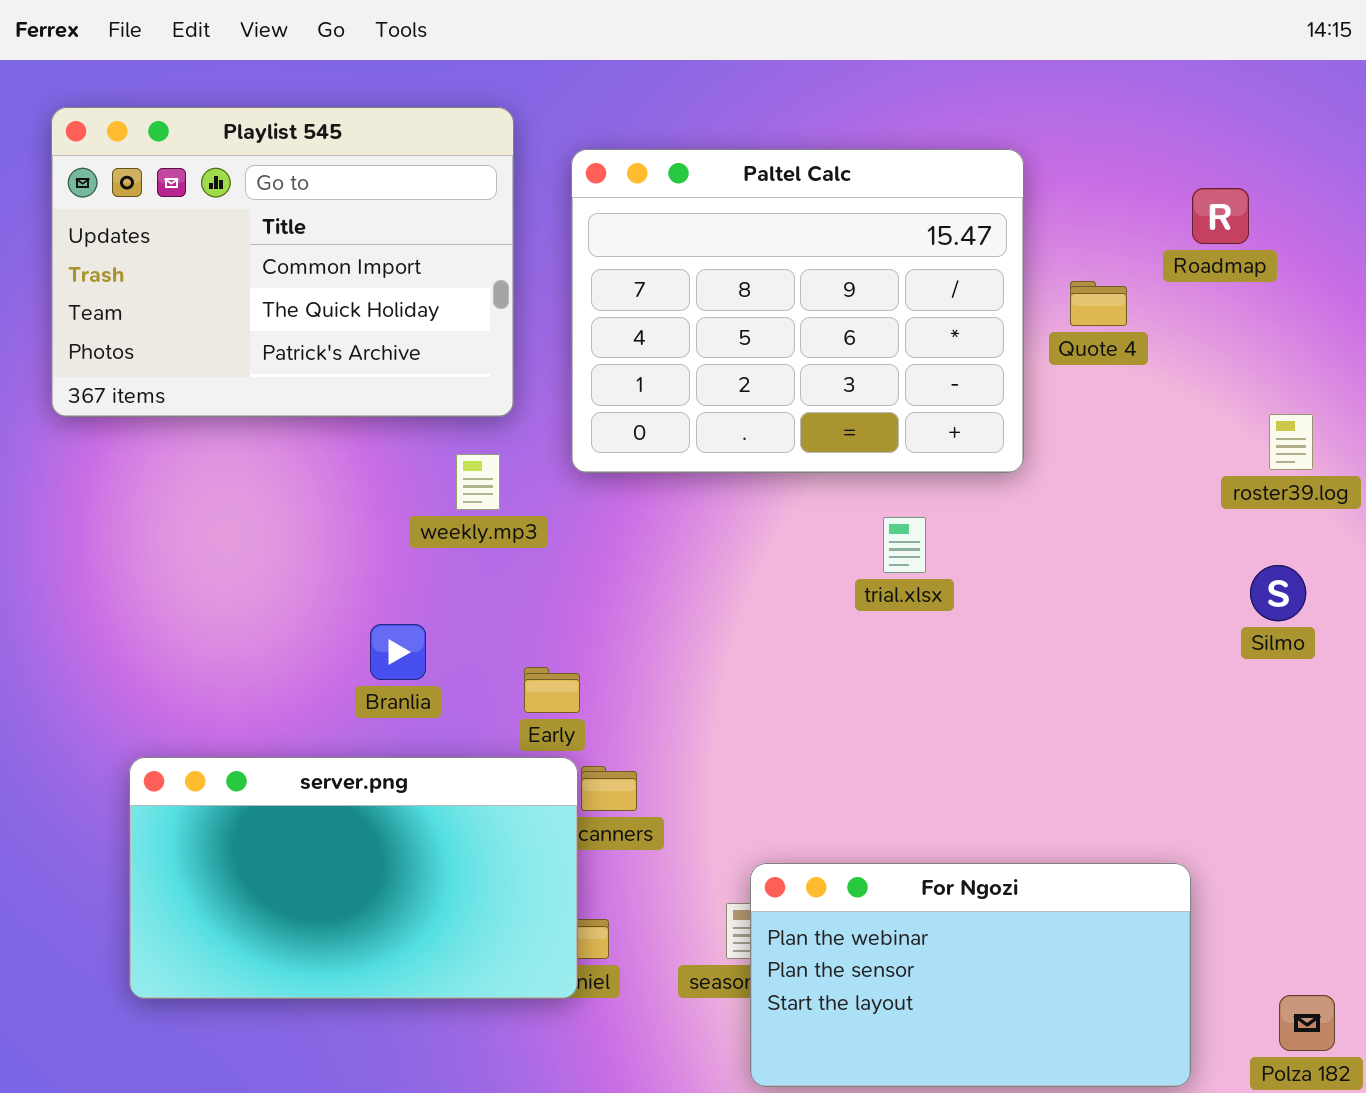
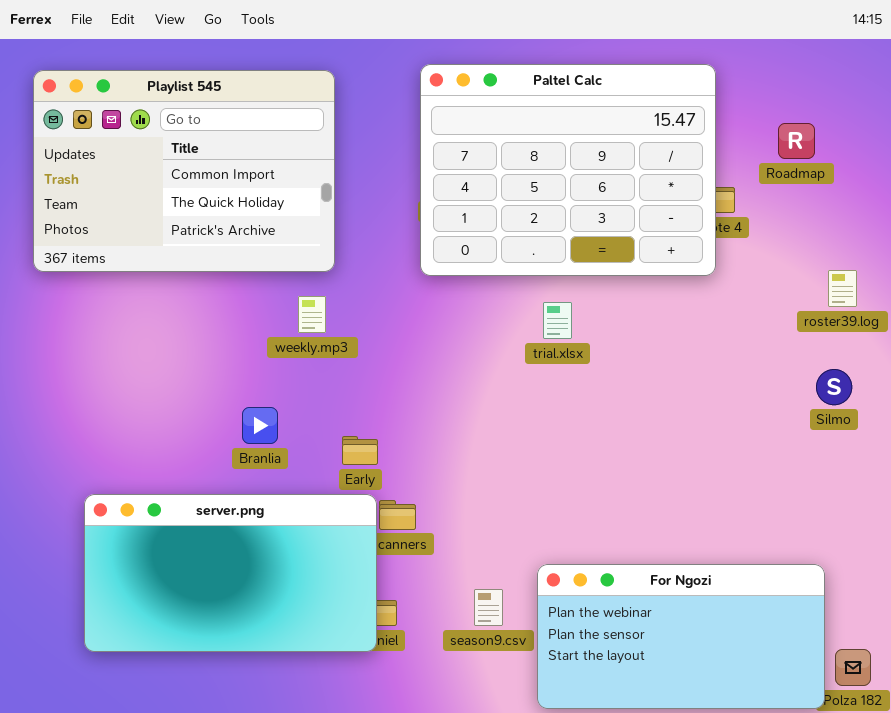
Paltel Calc: [571,149,1024,473] -> [420,64,716,276], moved
trial.xlsx: [883,517,926,573] -> [543,302,572,339], moved
For Ngozi: [750,863,1191,1087] -> [537,564,825,709], moved

